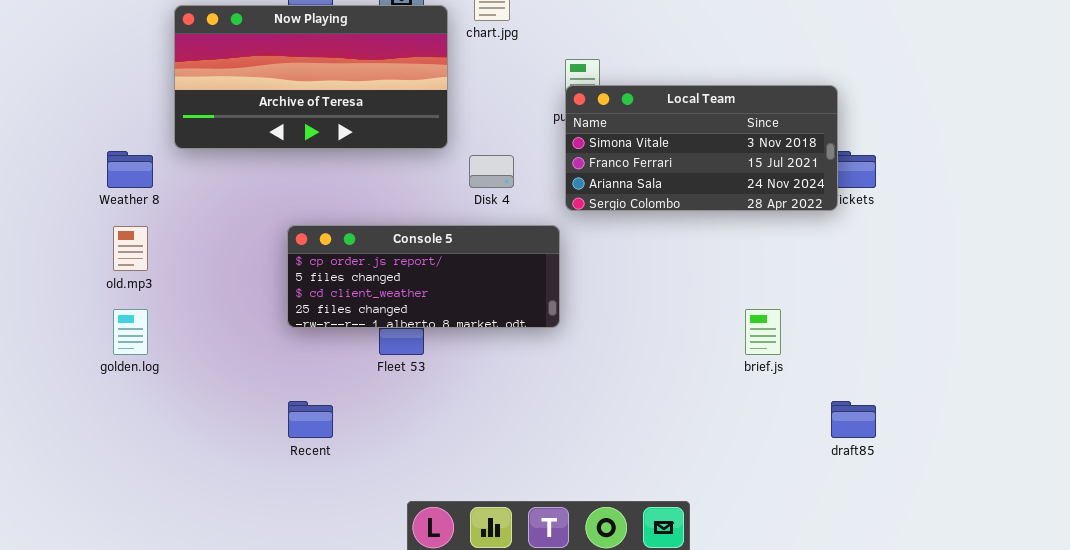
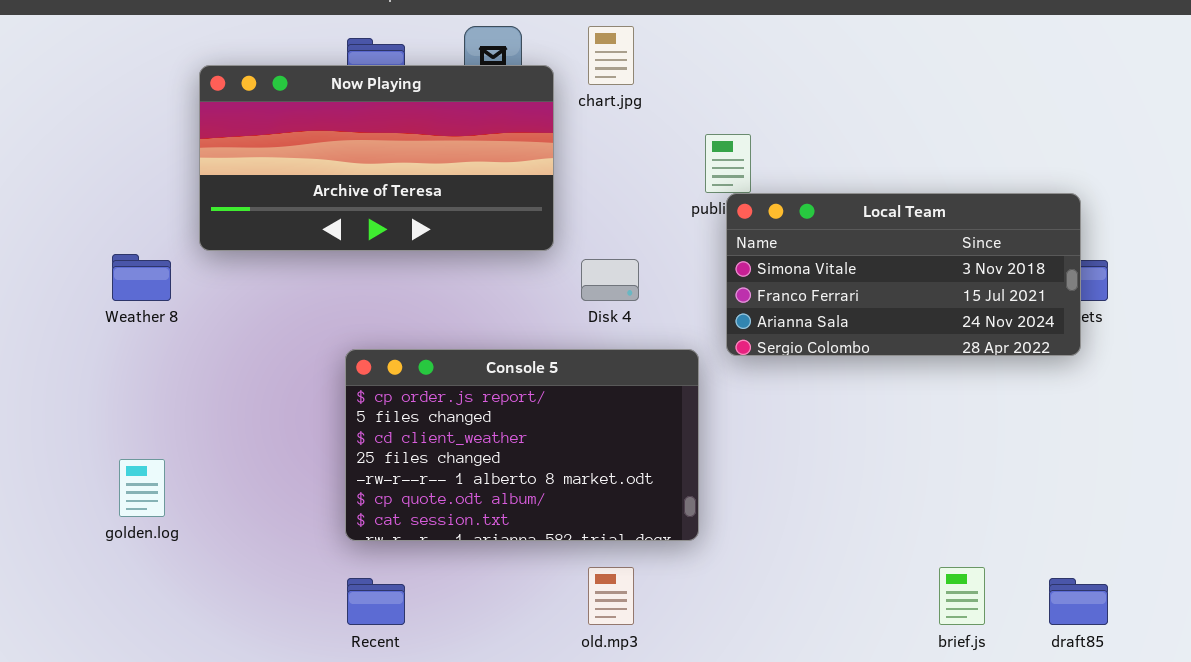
Local Team: [565,85,838,211] -> [726,193,1081,356], moved
Console 5: [287,225,560,328] -> [345,349,699,541], resized
old.mp3: [113,226,148,271] -> [588,567,634,625], moved
brief.js: [745,309,781,355] -> [939,567,985,625], moved

